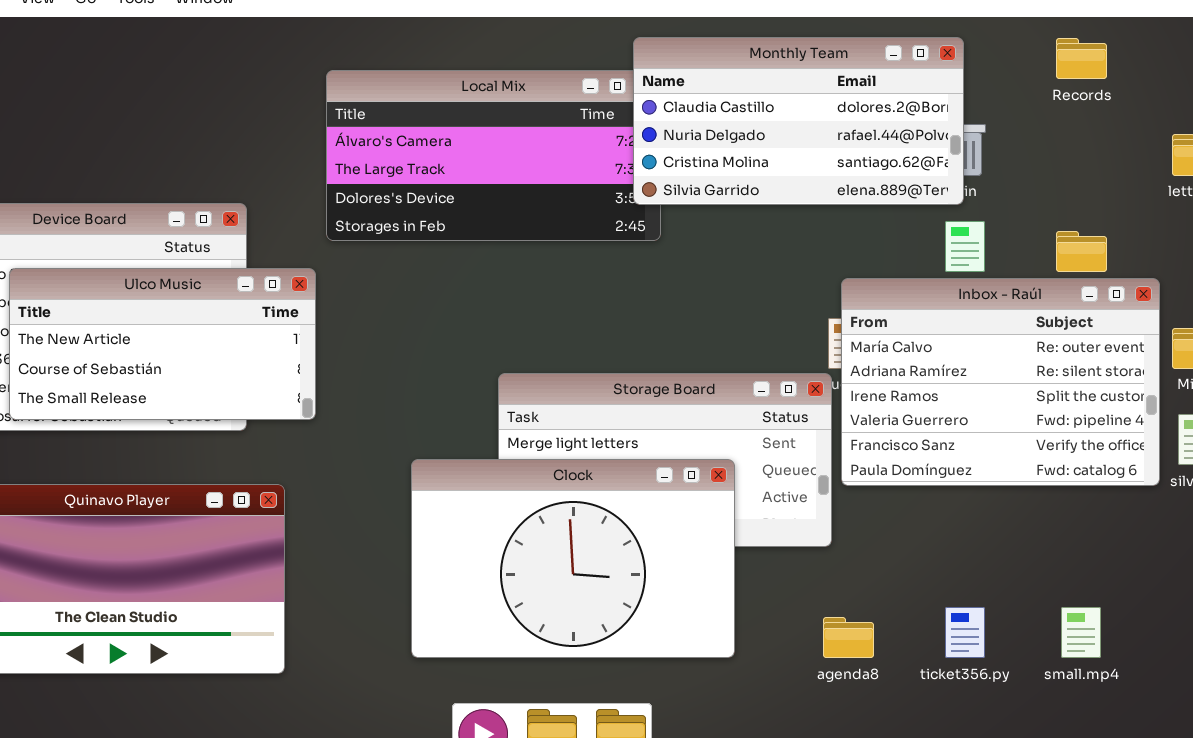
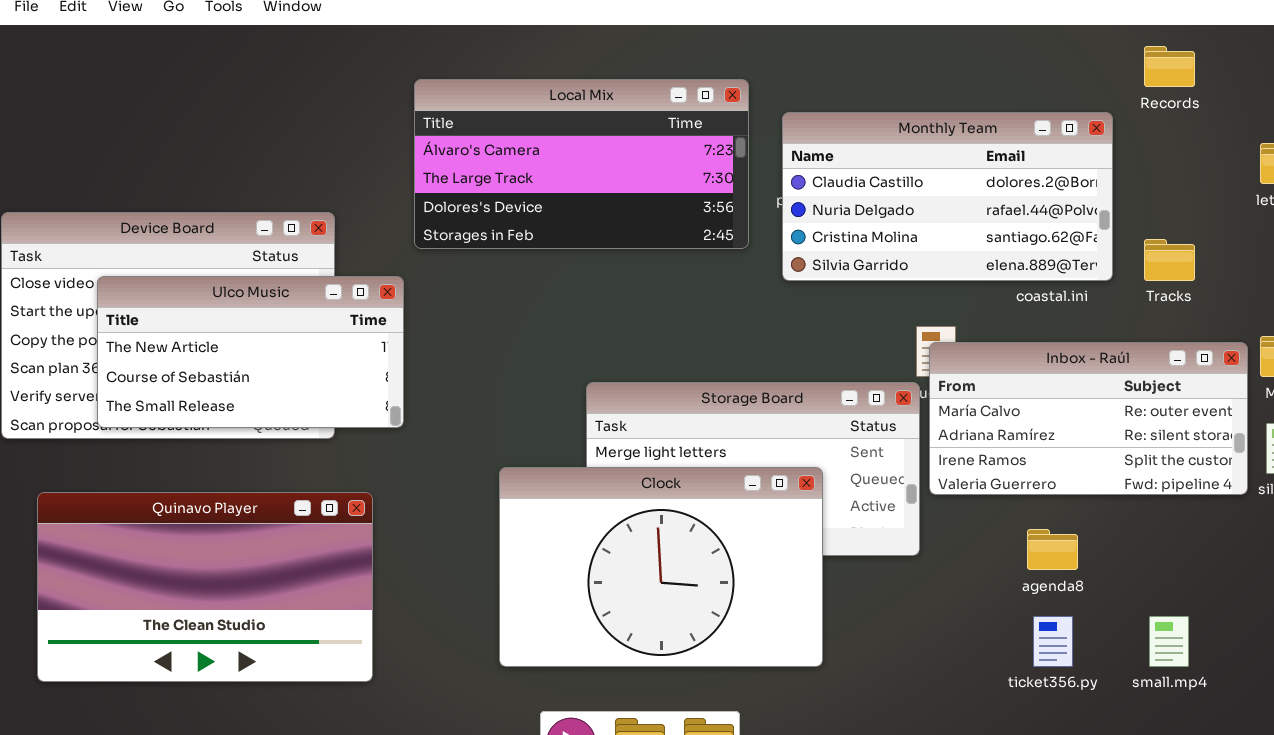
Monthly Team: [633,37,964,205] -> [782,112,1113,281], moved
Inbox - Raúl: [841,278,1160,486] -> [929,342,1248,495], resized
agenda8: [823,617,874,658] -> [1027,529,1078,570], moved

